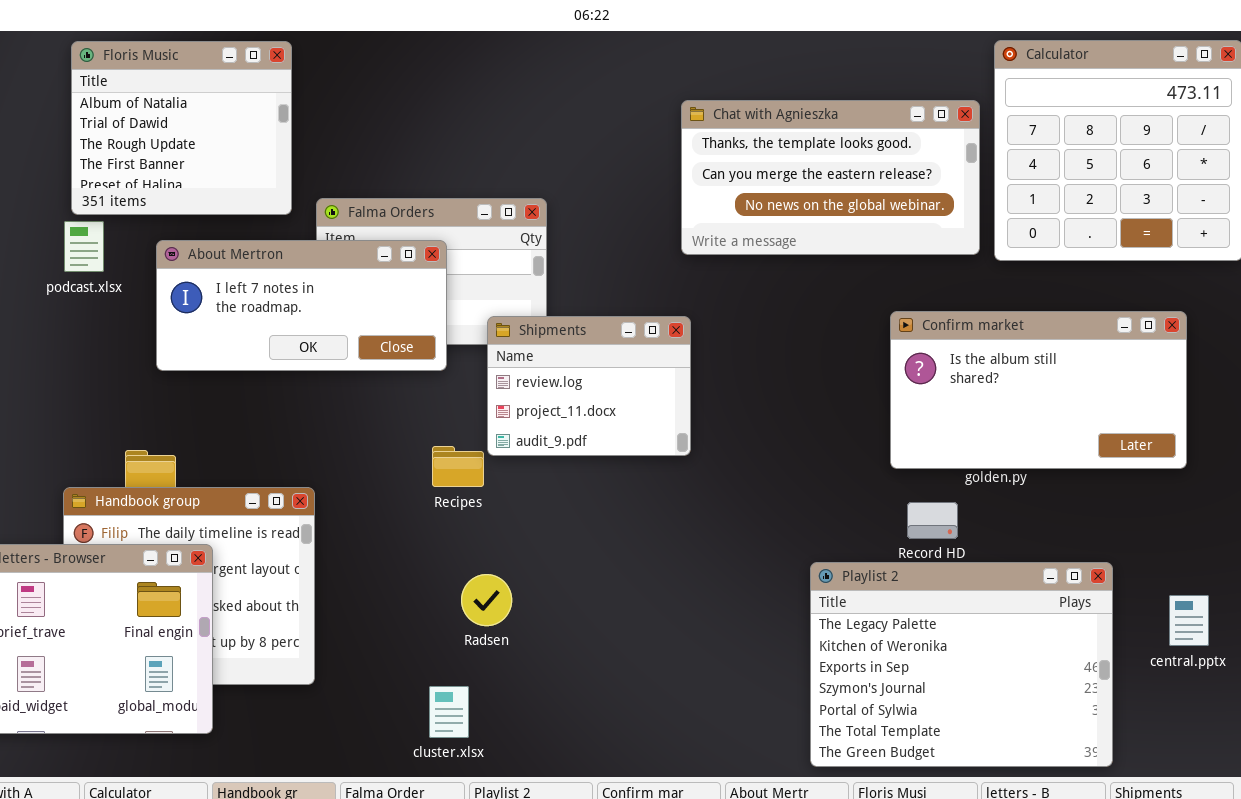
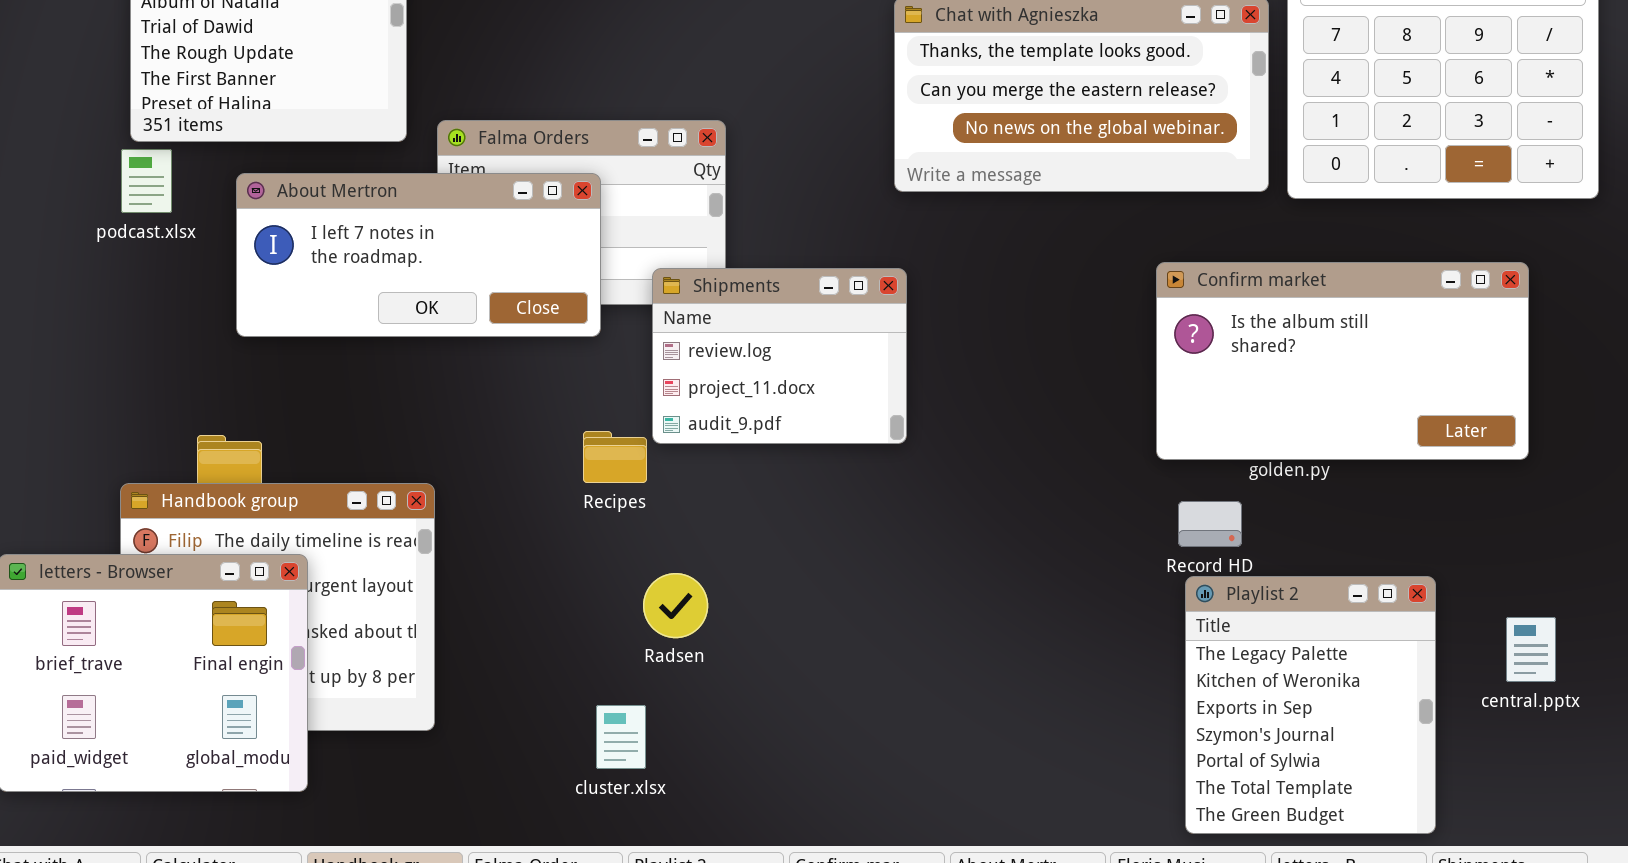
Playlist 2: [810,562,1113,767] -> [1185,576,1436,834], resized
Radsen: [461,574,512,626] -> [643,573,708,638], moved
cluster.xlsx: [429,686,469,738] -> [596,705,646,769], moved

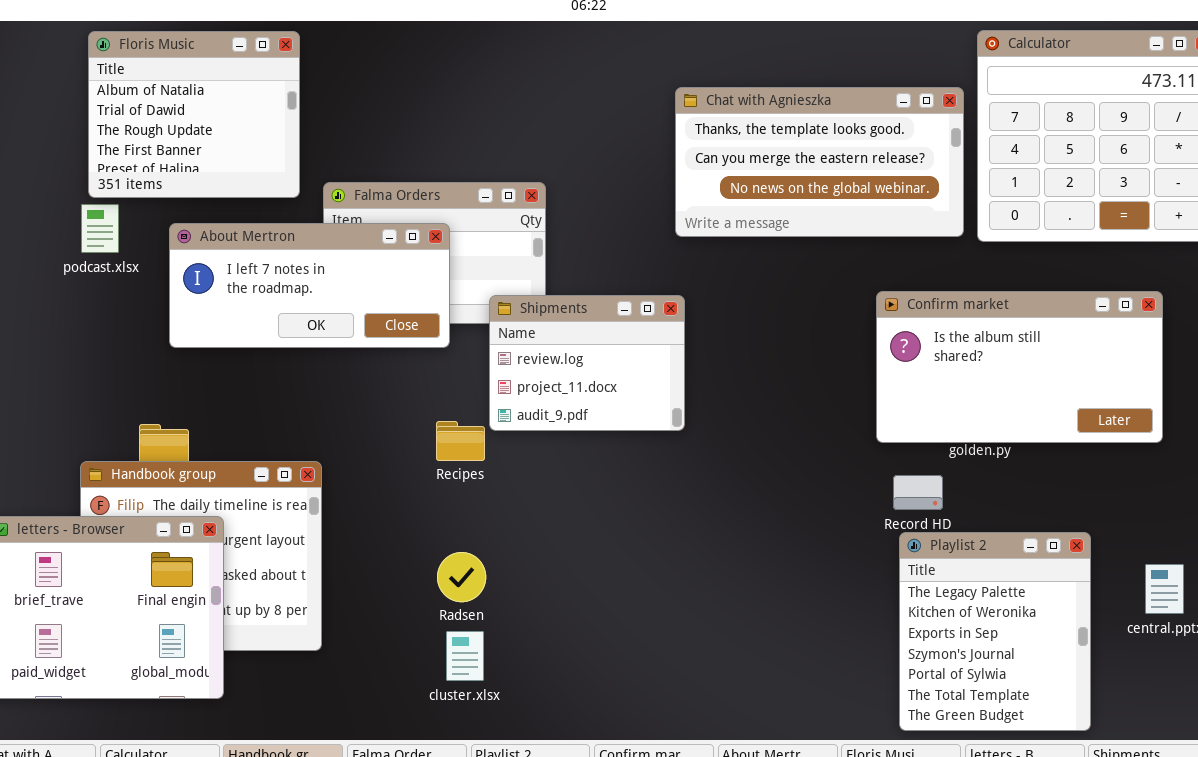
Radsen: [643,573,708,638] -> [437,552,486,602], moved

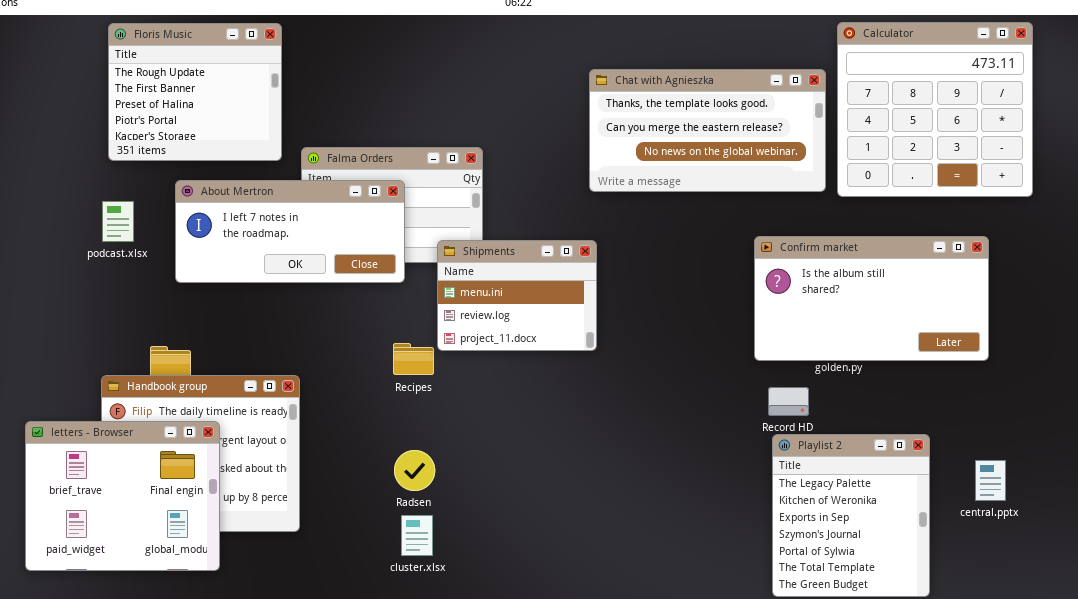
Floris Music: [88,31,300,198] -> [108,23,282,161], scrolled down 2 rows
podcast.xlsx: [81,204,119,253] -> [102,201,134,242], moved
Shipments: [489,295,685,431] -> [437,240,597,351], scrolled up 1 row

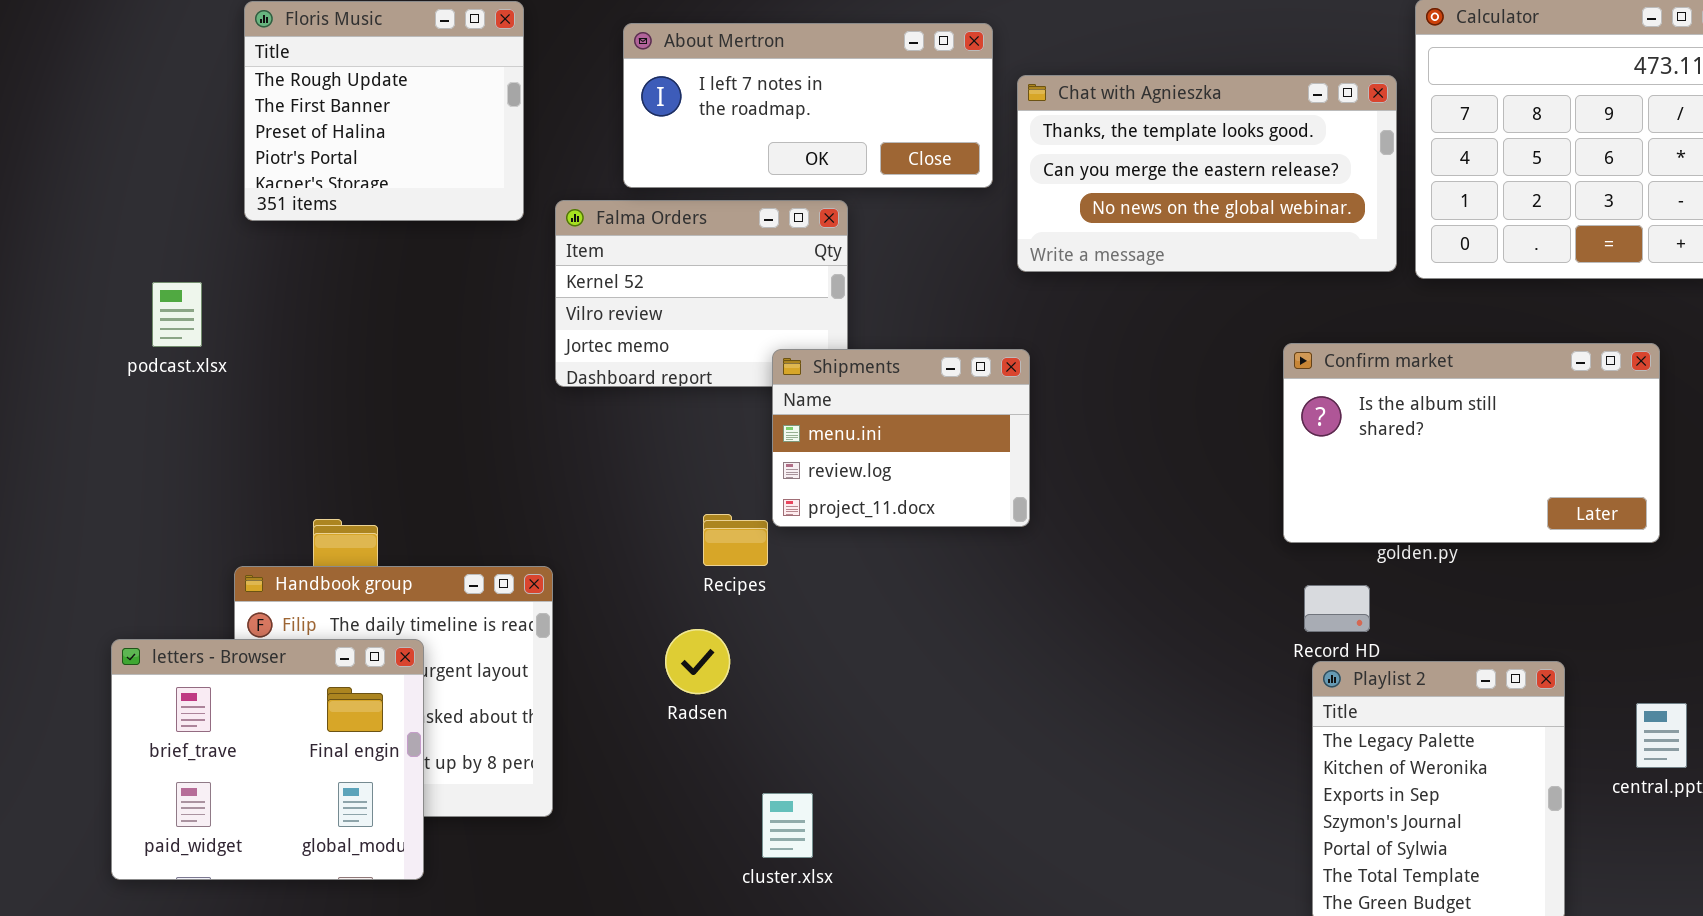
About Mertron: [175,180,405,283] -> [623,23,993,188], moved
podcast.xlsx: [102,201,134,242] -> [152,282,202,347], moved
Radsen: [394,450,435,491] -> [665,629,730,694], moved
cluster.xlsx: [401,515,433,556] -> [762,793,813,858], moved

